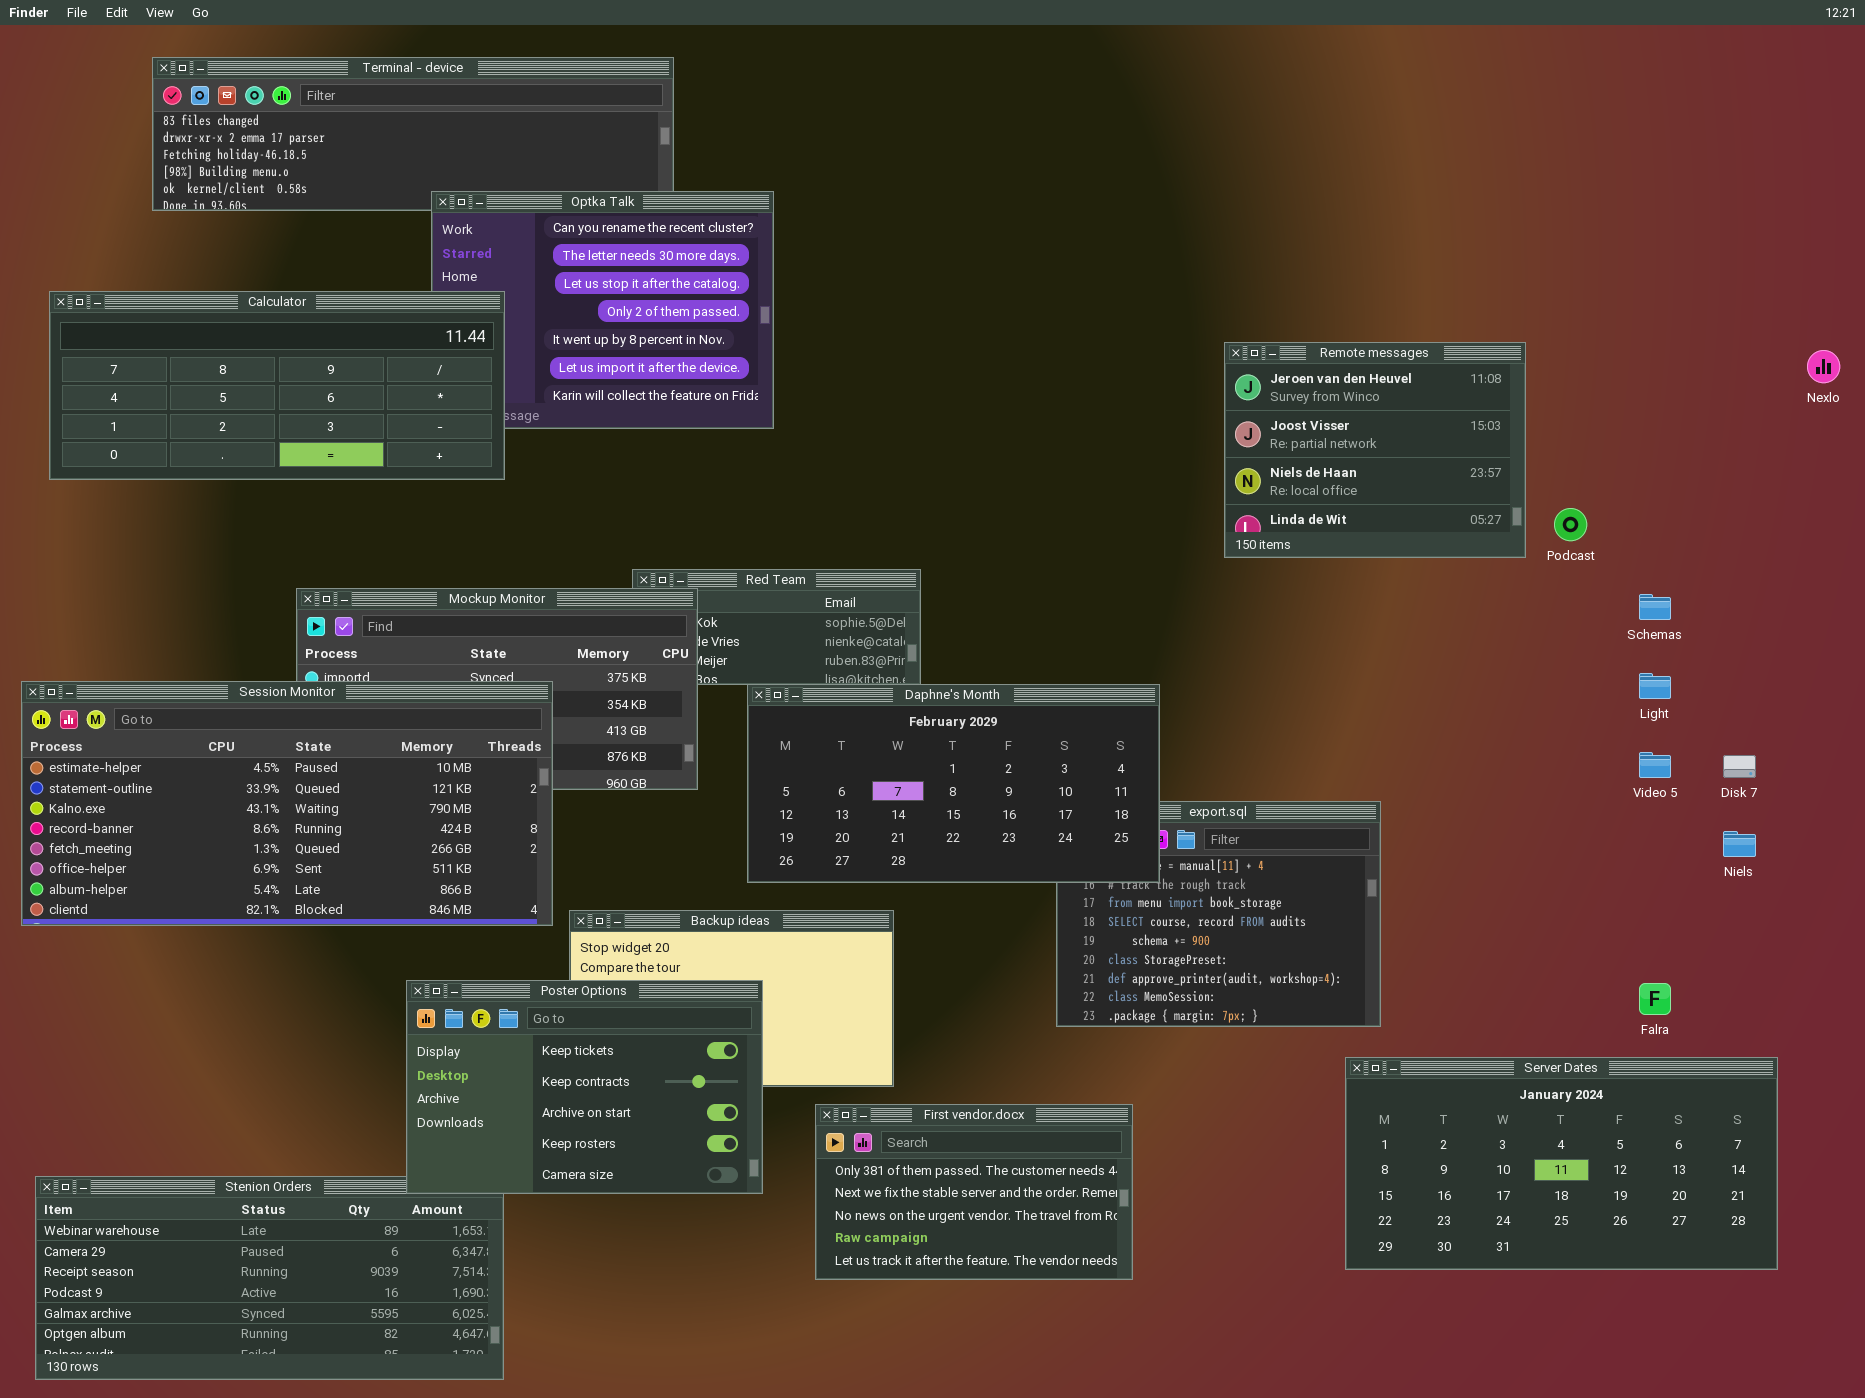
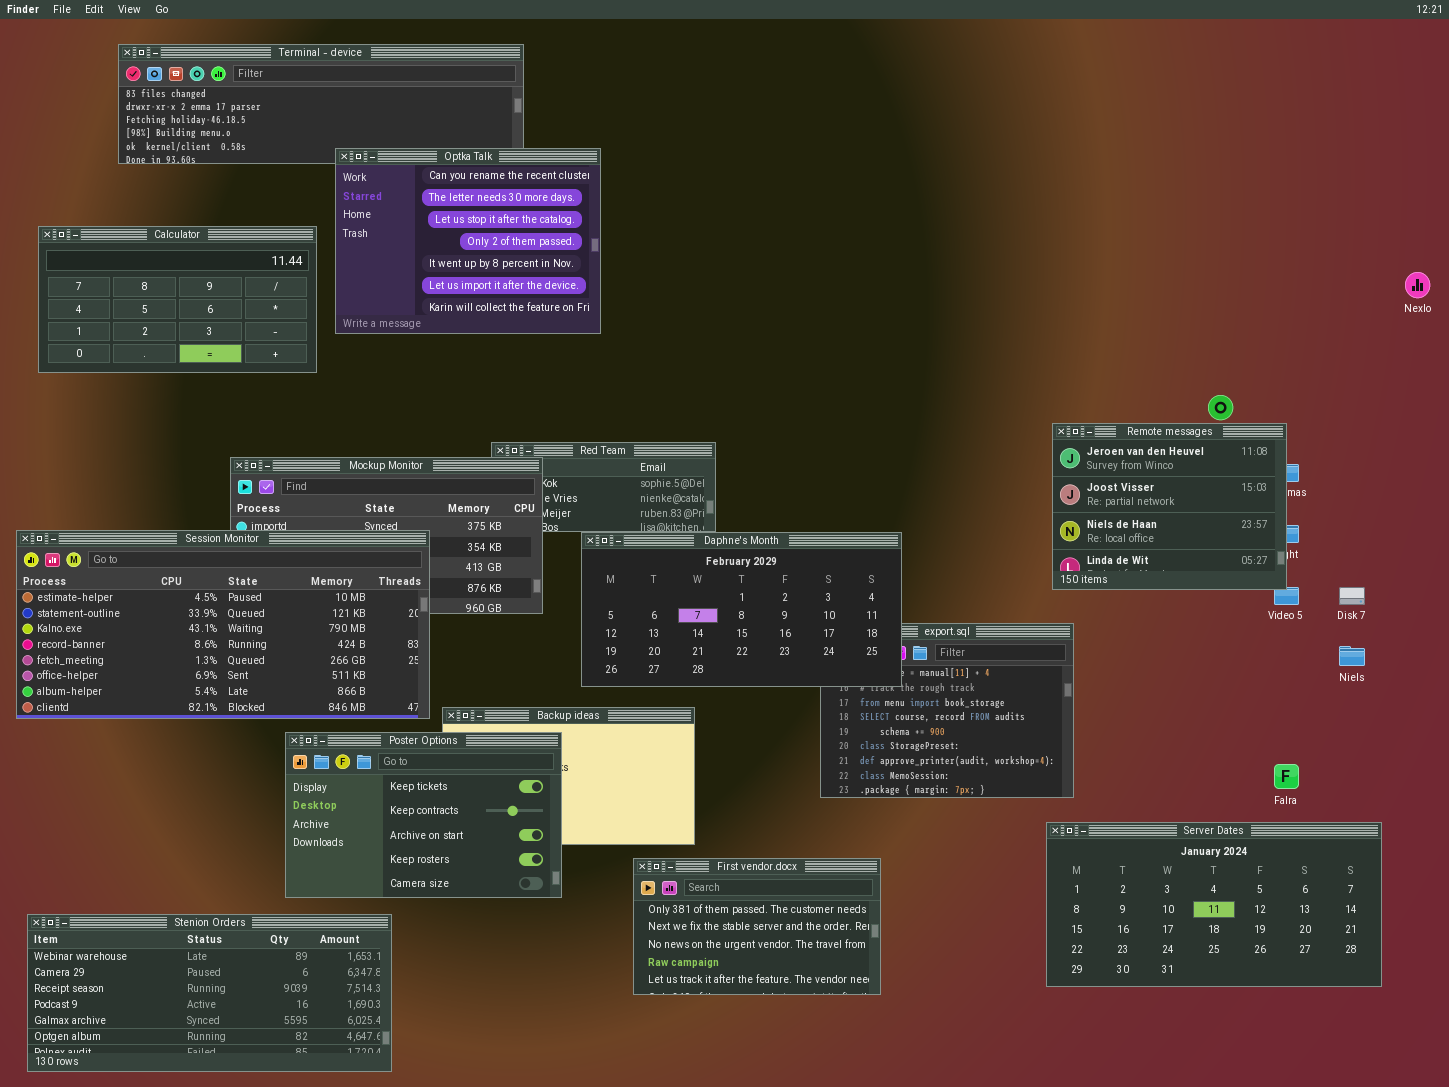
Calculator: [49,291,505,480] -> [38,226,317,373], resized
Remote messages: [1224,342,1526,558] -> [1052,423,1287,590], moved
Poster Options: [406,980,763,1194] -> [285,732,562,898], moved

